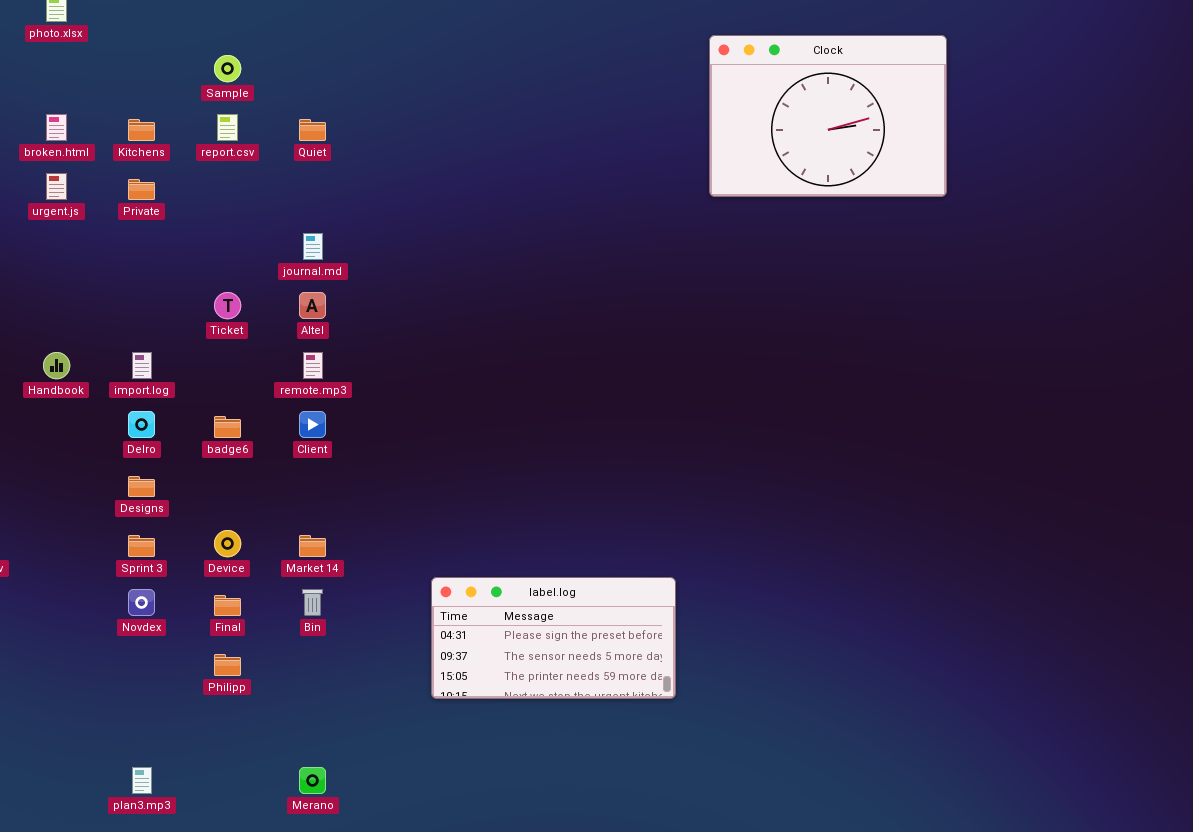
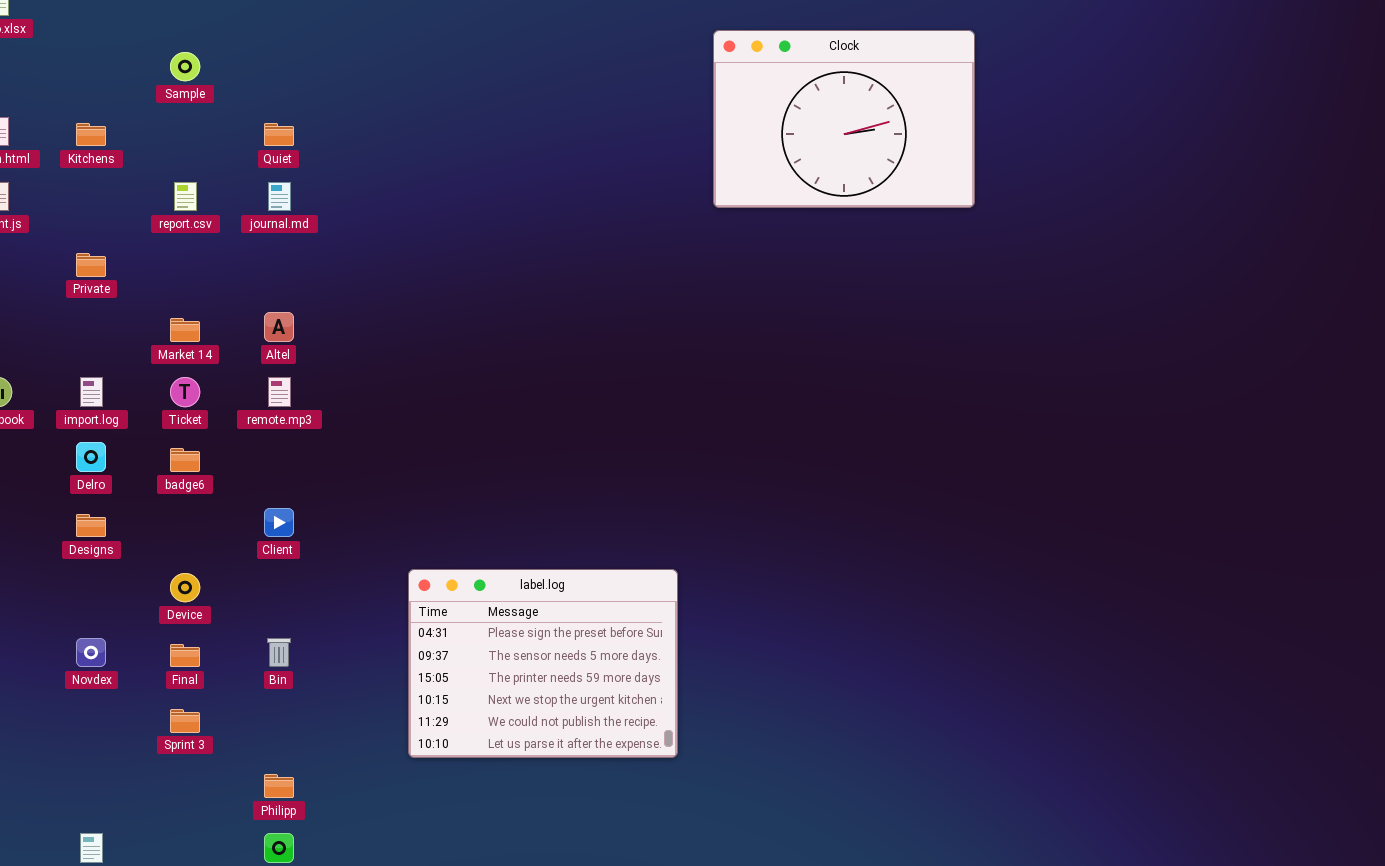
report.csv: [217,114,238,141] -> [174,182,197,211], moved
Private: [128,179,155,200] -> [76,253,106,277], moved
journal.md: [303,233,323,260] -> [268,182,291,211], moved
Ticket: [214,292,241,319] -> [170,377,200,407], moved
Client: [299,411,326,438] -> [264,508,294,537], moved
Sprint 3: [128,535,155,557] -> [170,709,200,733], moved
Market 14: [299,535,326,557] -> [170,318,200,342], moved
label.log: [431,577,676,699] -> [408,569,678,758], resized
Philipp: [214,654,241,676] -> [264,774,294,798], moved

